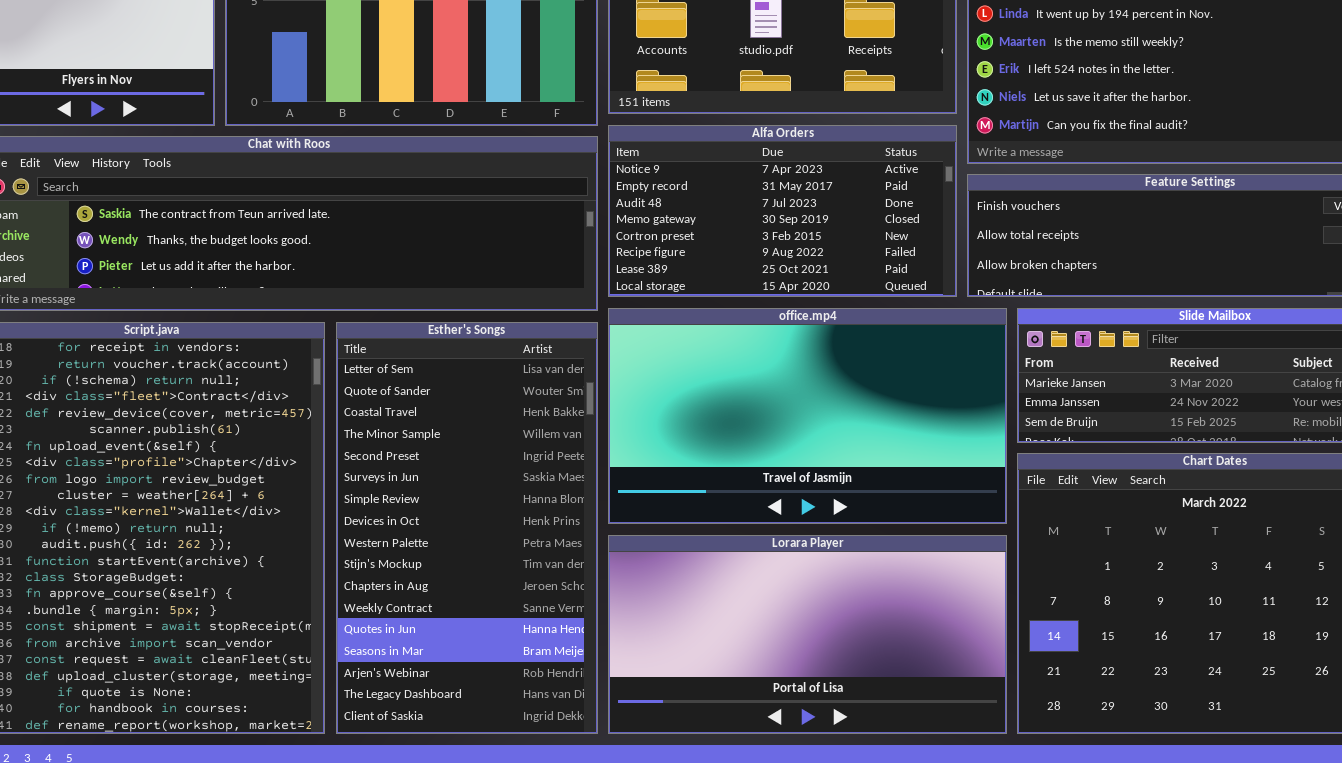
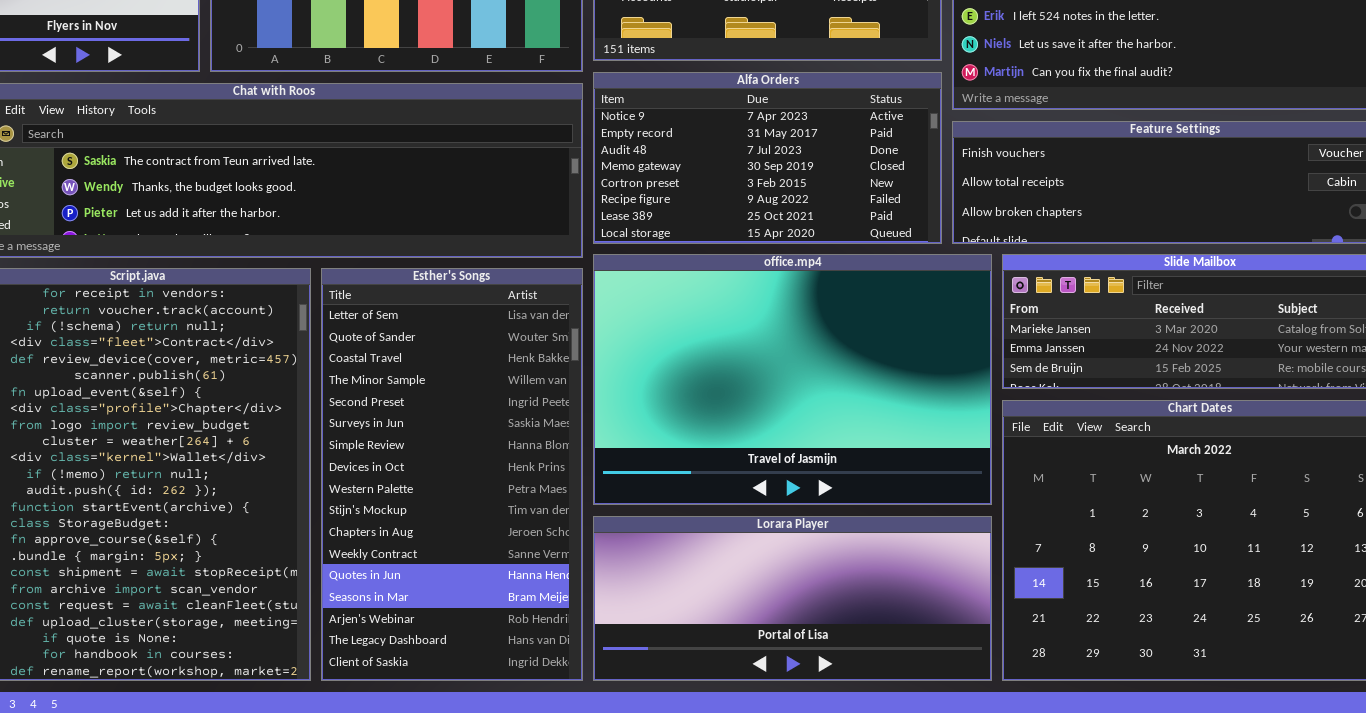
office.mp4: [608,308,1007,524] -> [593,254,992,505], resized
Lorara Player: [608,535,1007,734] -> [593,516,992,681], resized

